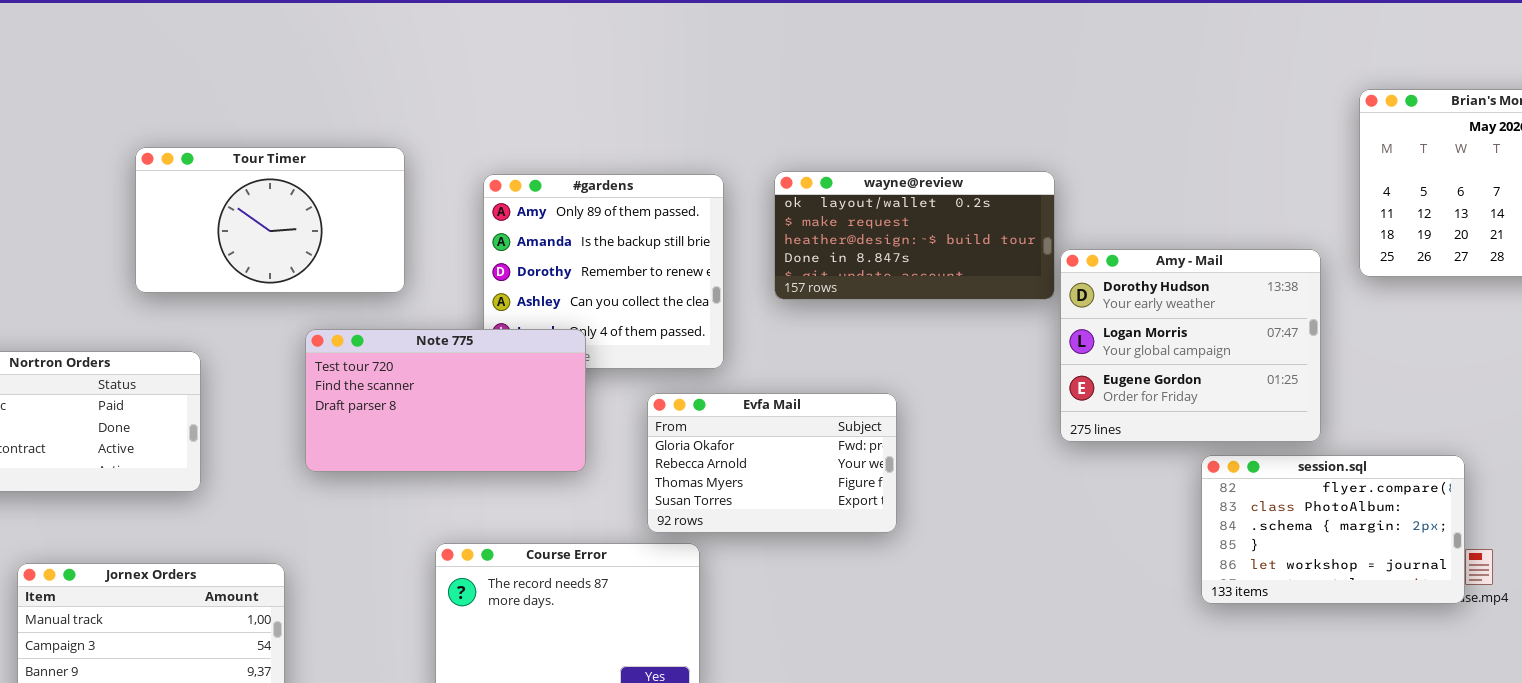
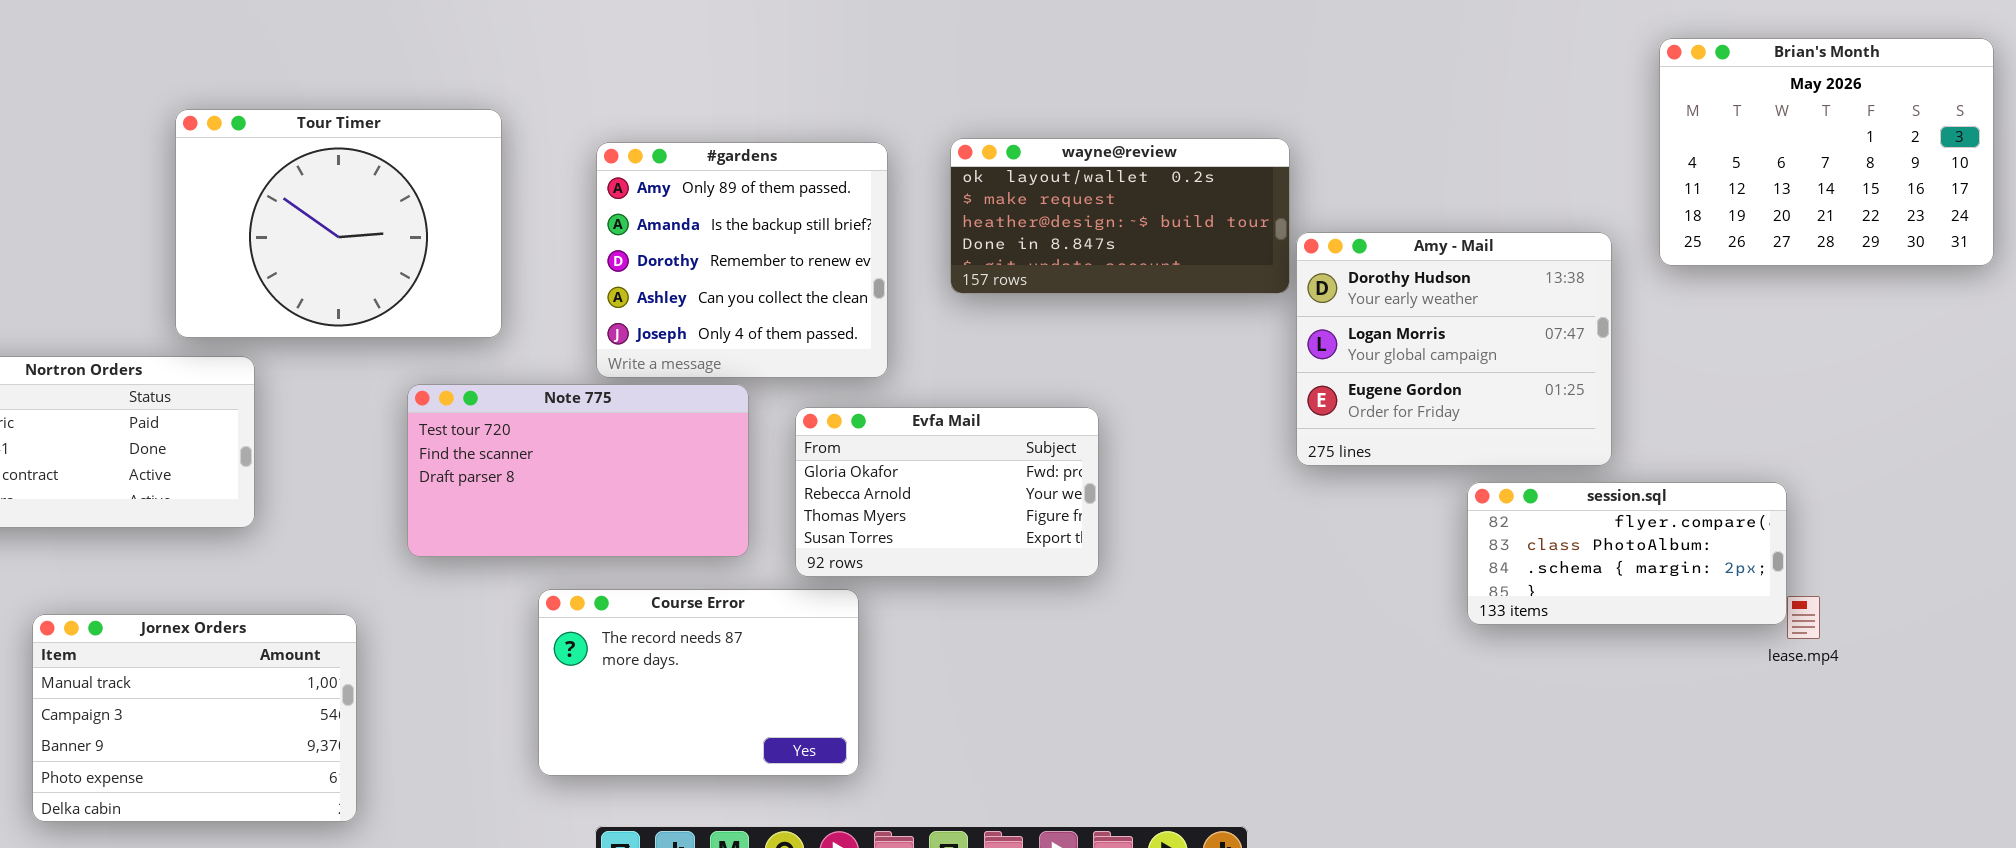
Tour Timer: [135,147,405,293] -> [175,109,502,338], resized
Note 775: [305,329,586,472] -> [407,384,749,557], moved
session.sql: [1201,455,1465,604] -> [1467,482,1787,625], resized

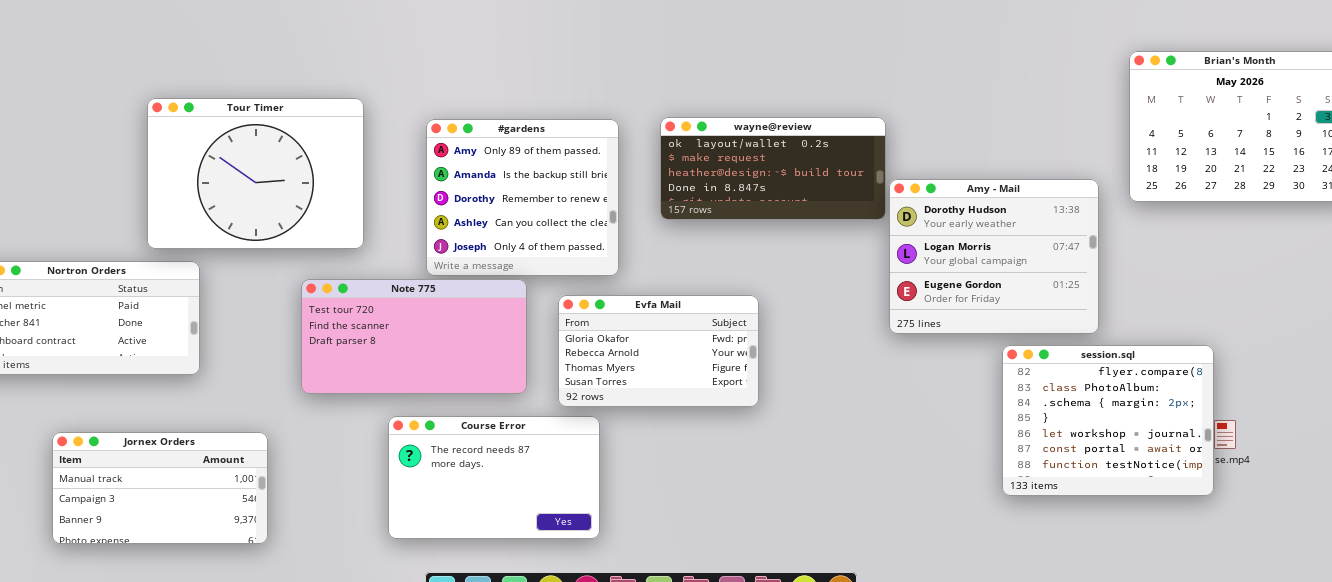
session.sql: [1467,482,1787,625] -> [1002,345,1214,496], resized
Jornex Orders: [32,614,357,822] -> [52,432,268,544], resized

